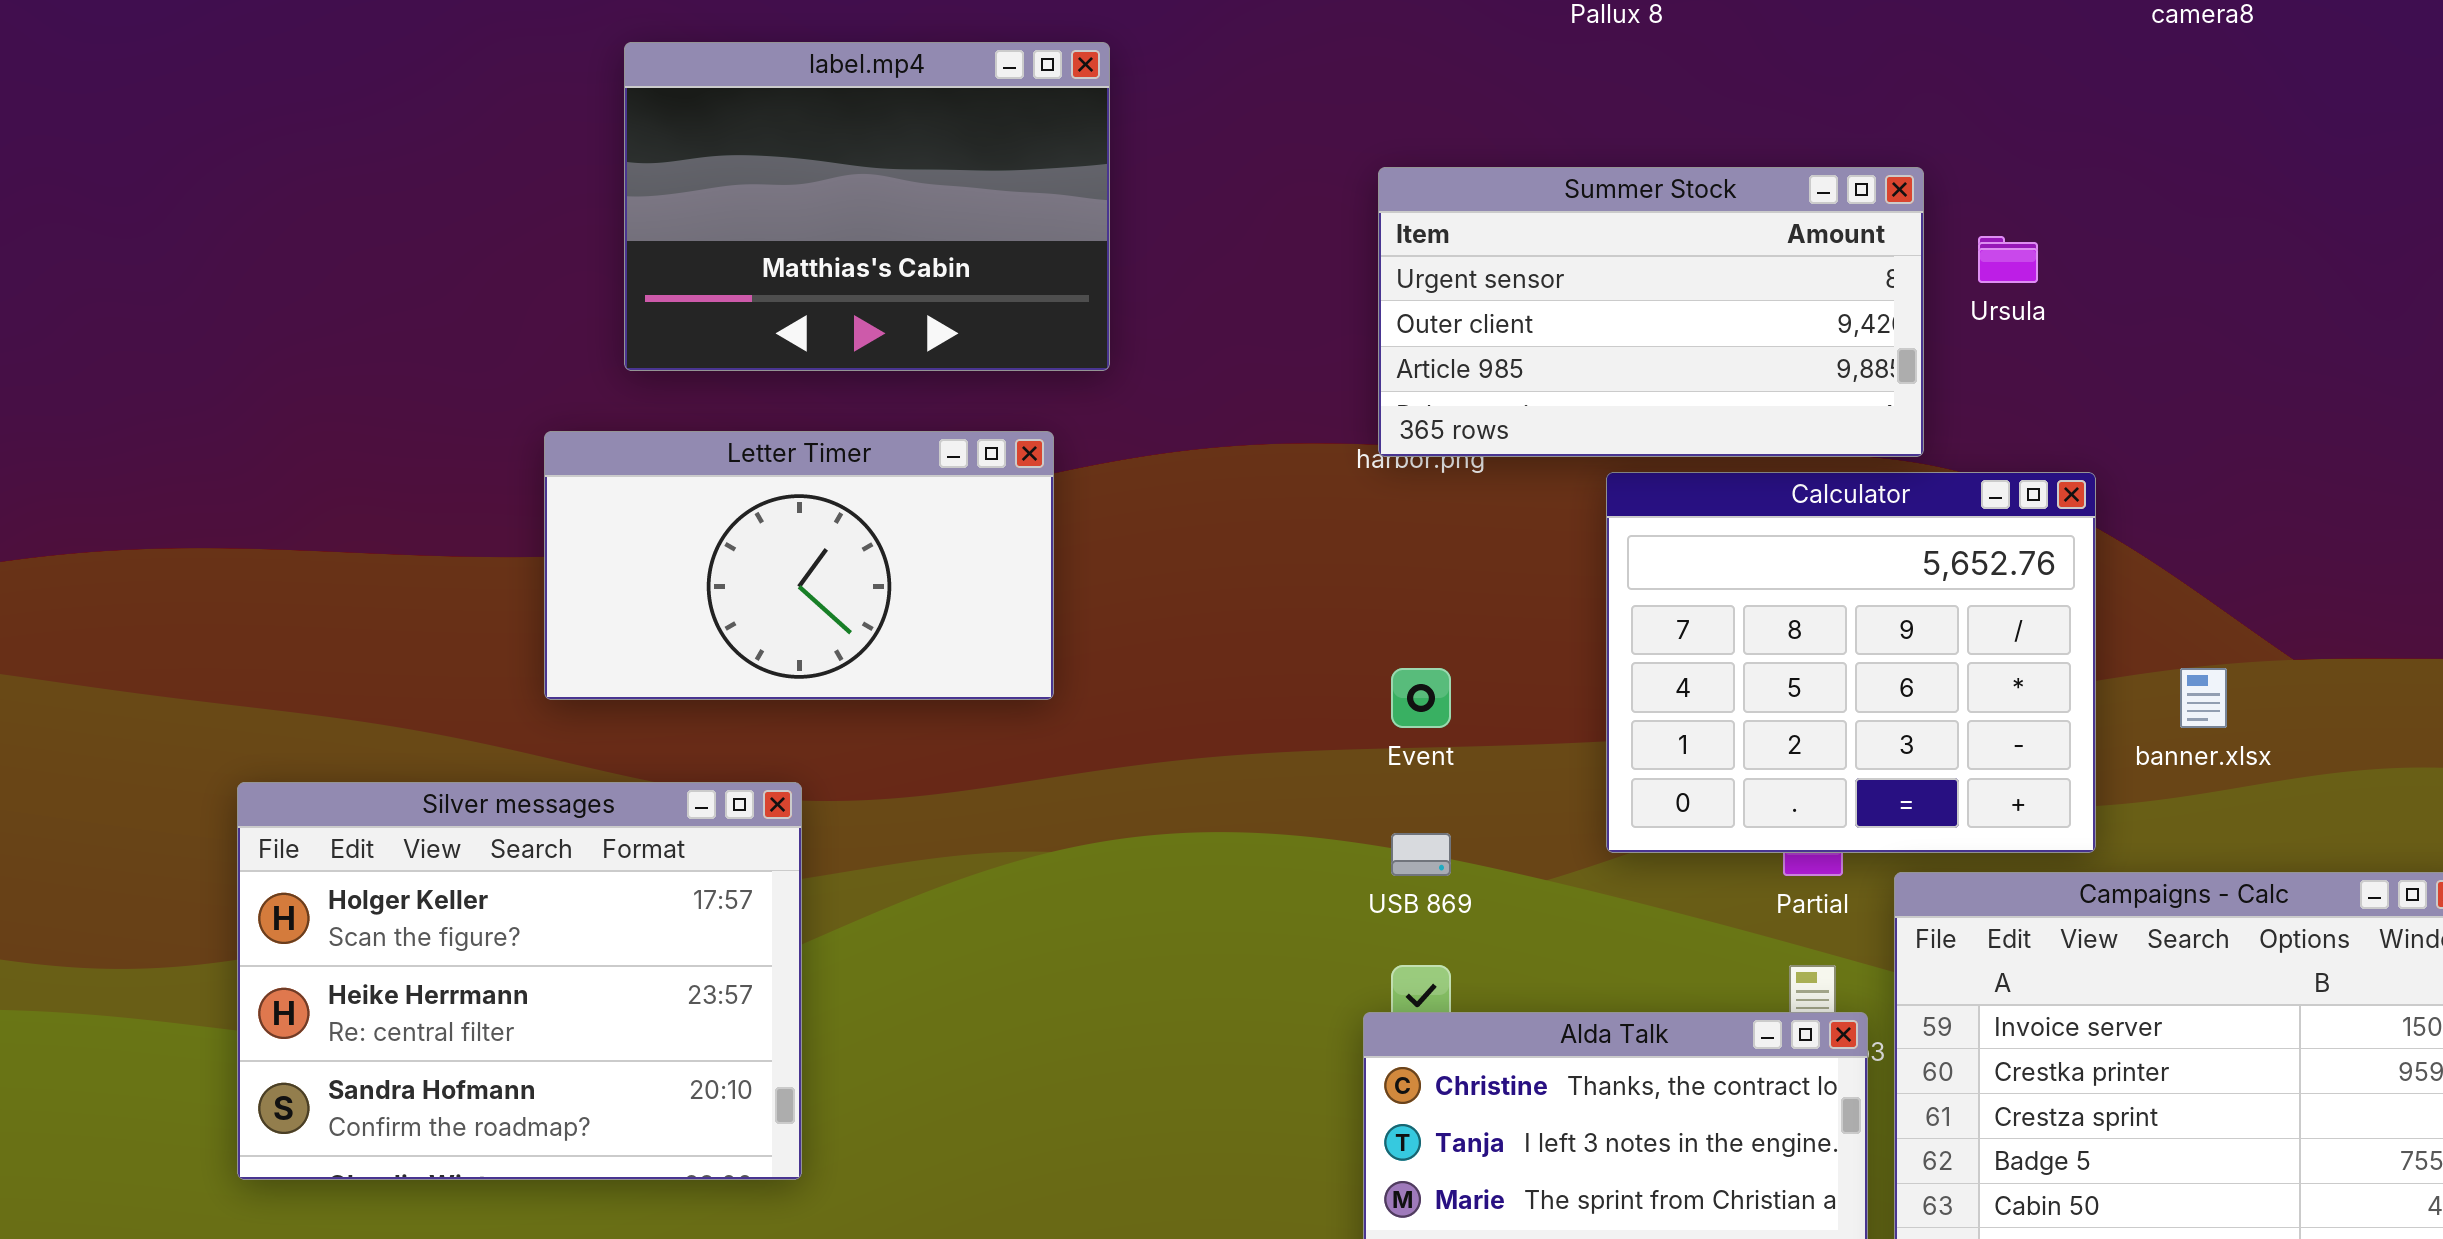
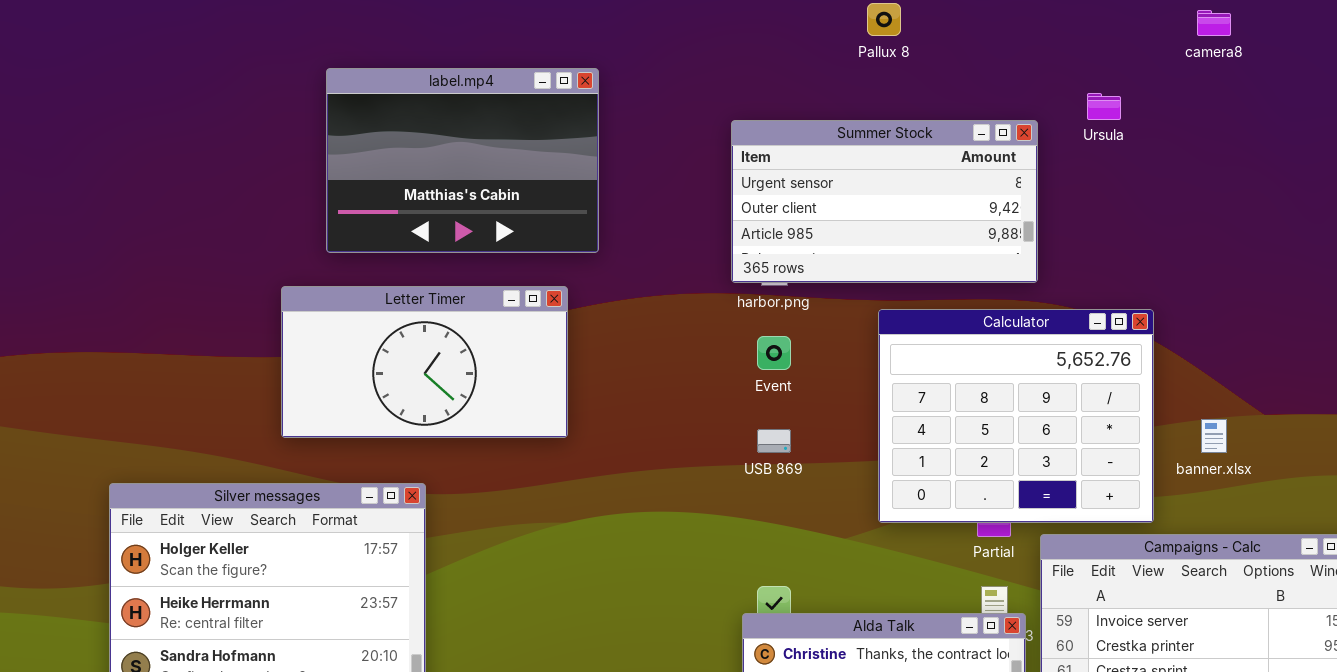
Summer Stock: [1378,167,1924,457] -> [731,120,1038,283], moved
Ursula: [1978,236,2038,283] -> [1087,93,1121,120], moved
Event: [1391,668,1451,728] -> [757,336,791,370], moved
USB 869: [1391,833,1451,876] -> [757,429,791,453], moved

